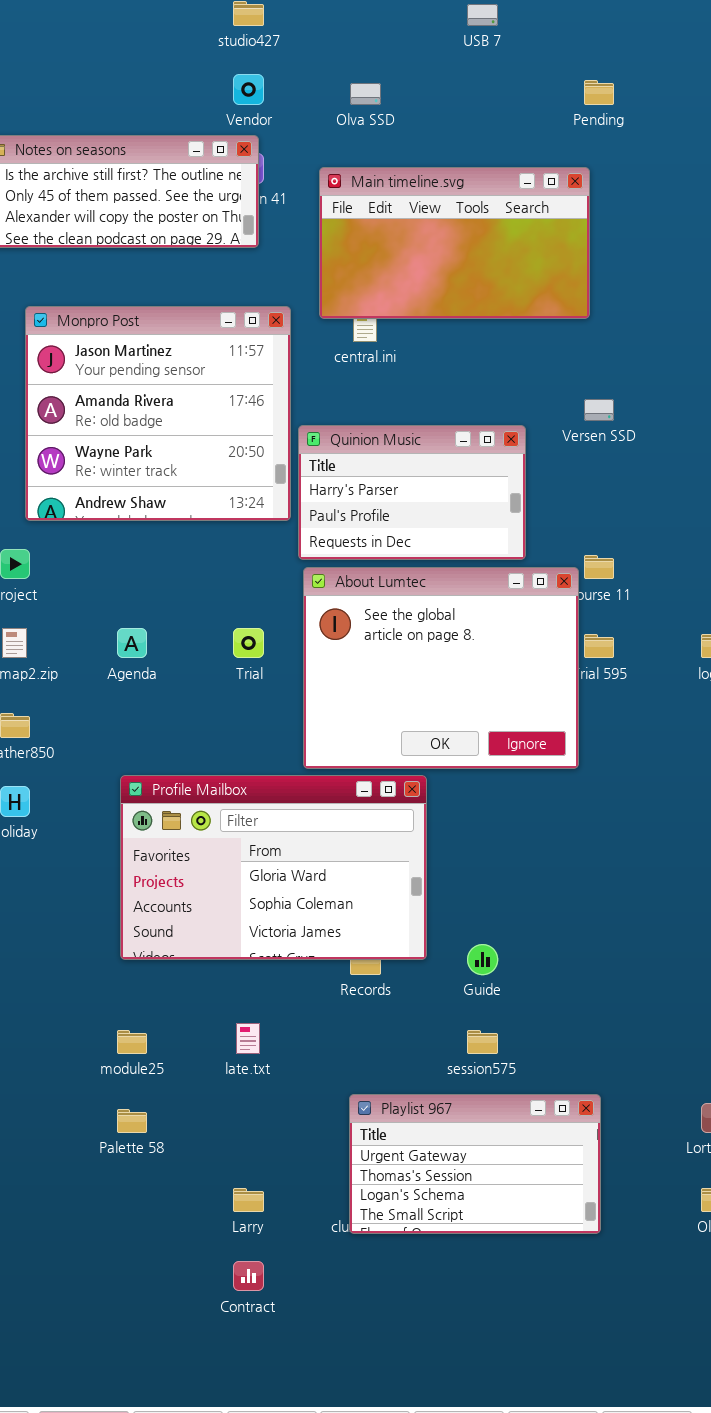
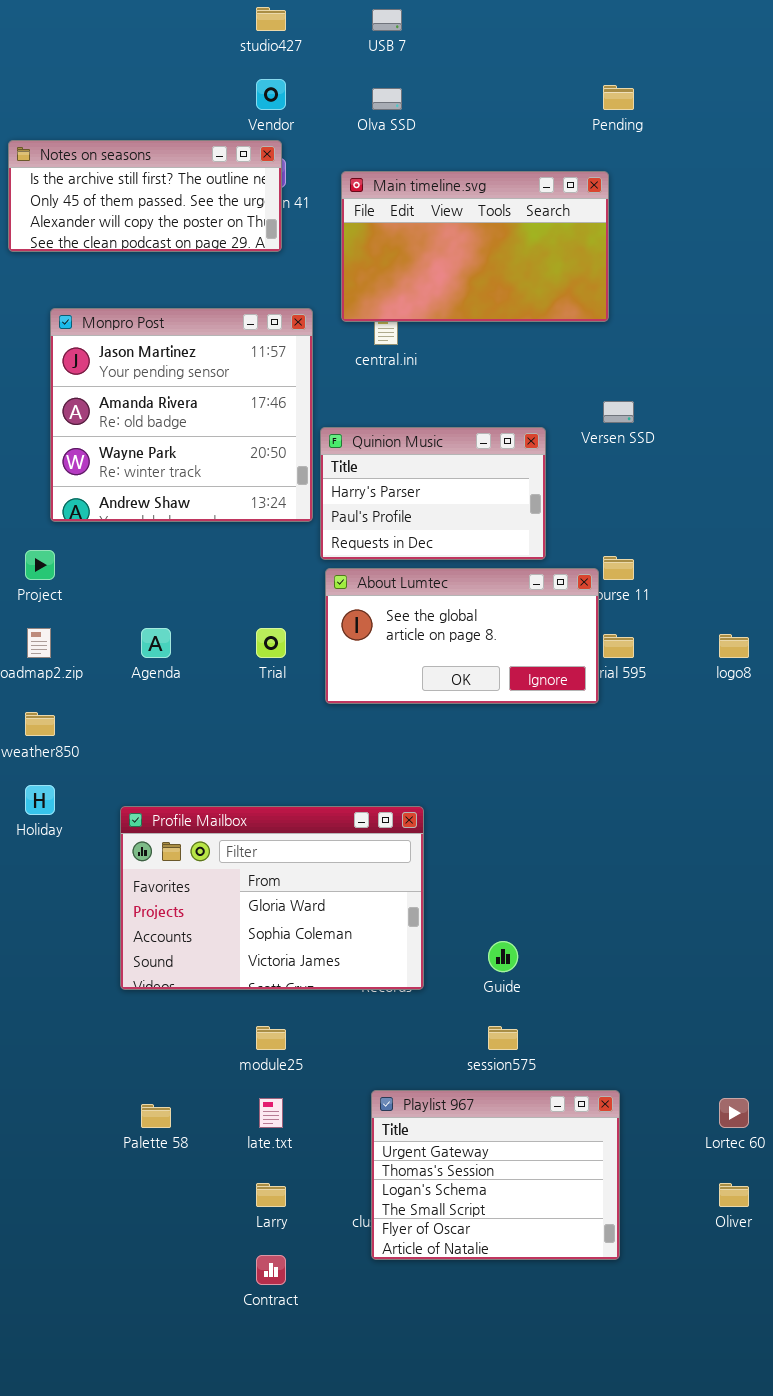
USB 7: [467,4,498,26] -> [372,9,402,31], moved
About Lumtec: [303,567,579,769] -> [325,568,599,704], resized
Profile Mailbox: [120,775,427,960] -> [120,806,424,990], moved
late.txt: [236,1023,260,1054] -> [259,1098,283,1128], moved
module25: [117,1030,147,1054] -> [256,1026,286,1050], moved
Playlist 967: [349,1094,601,1234] -> [371,1090,620,1260], resized

